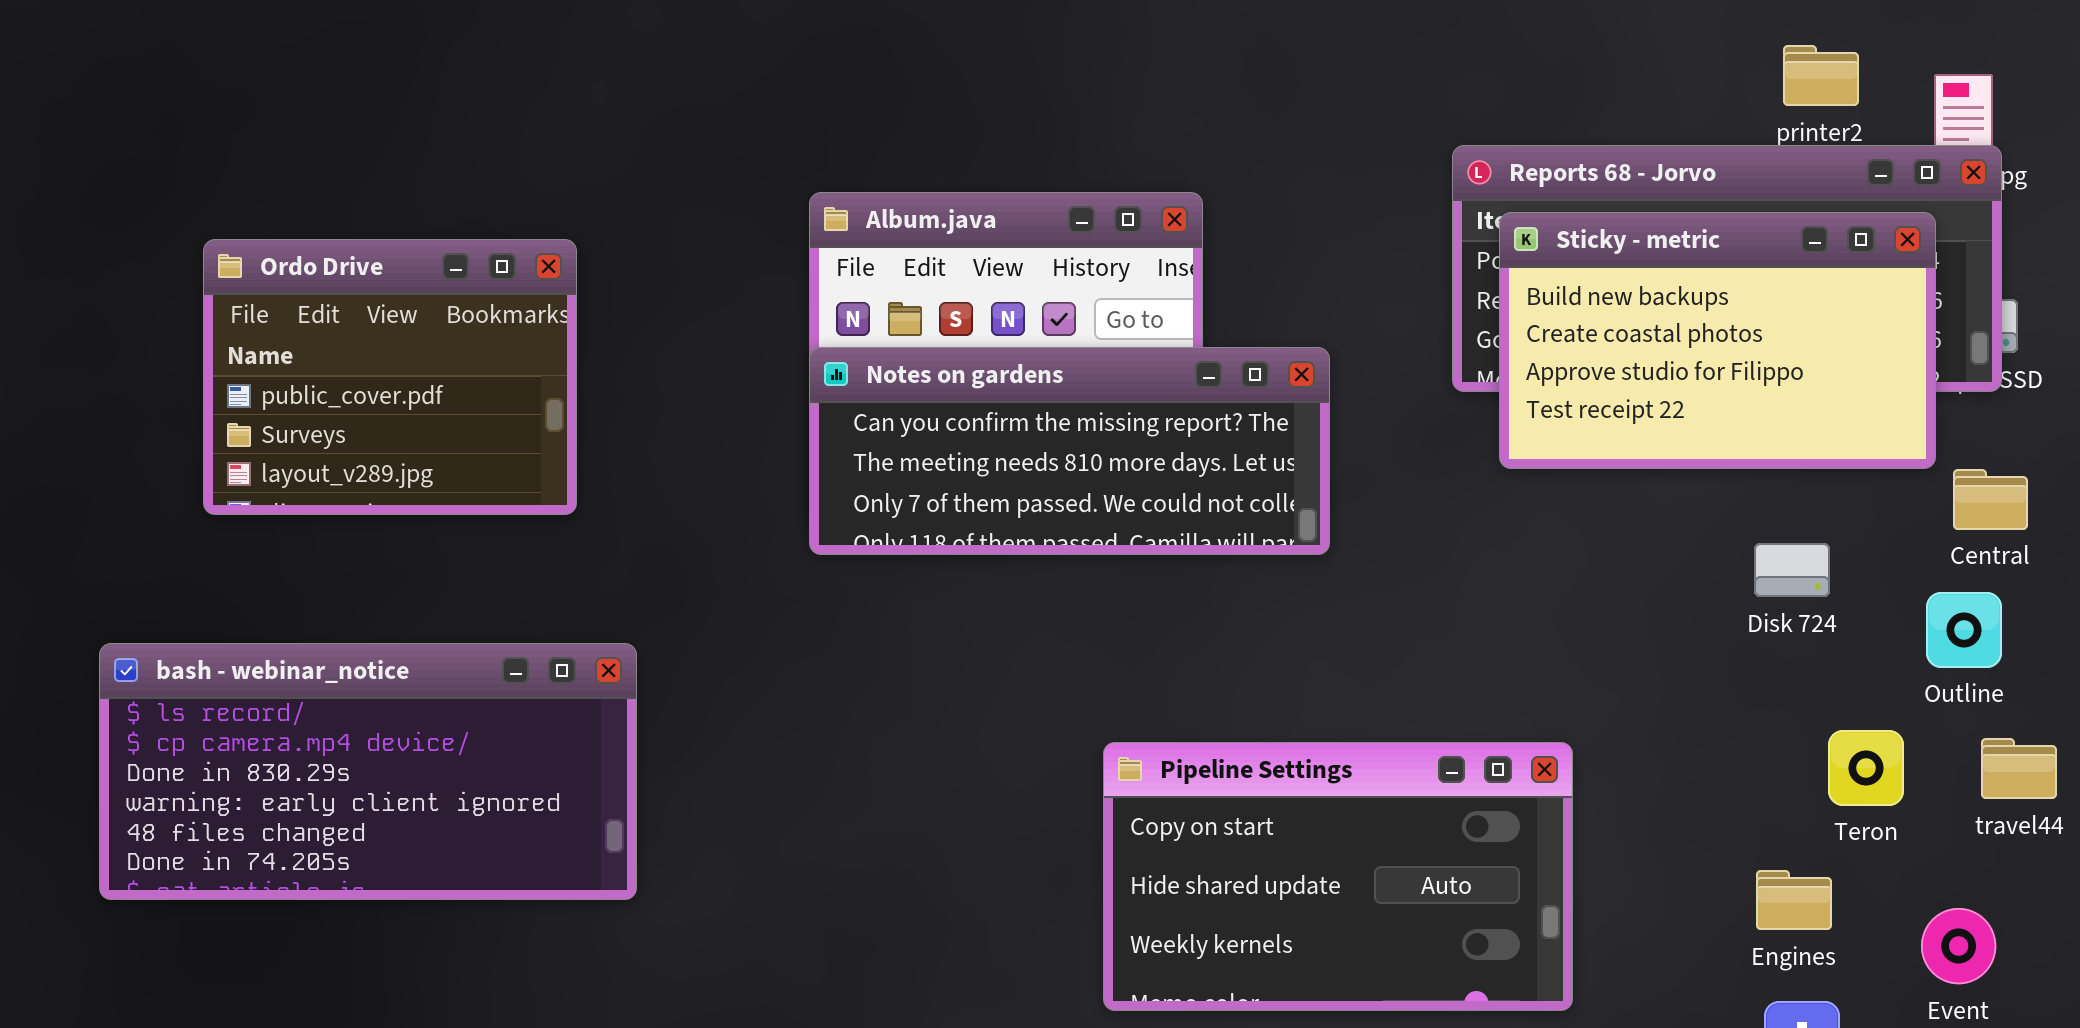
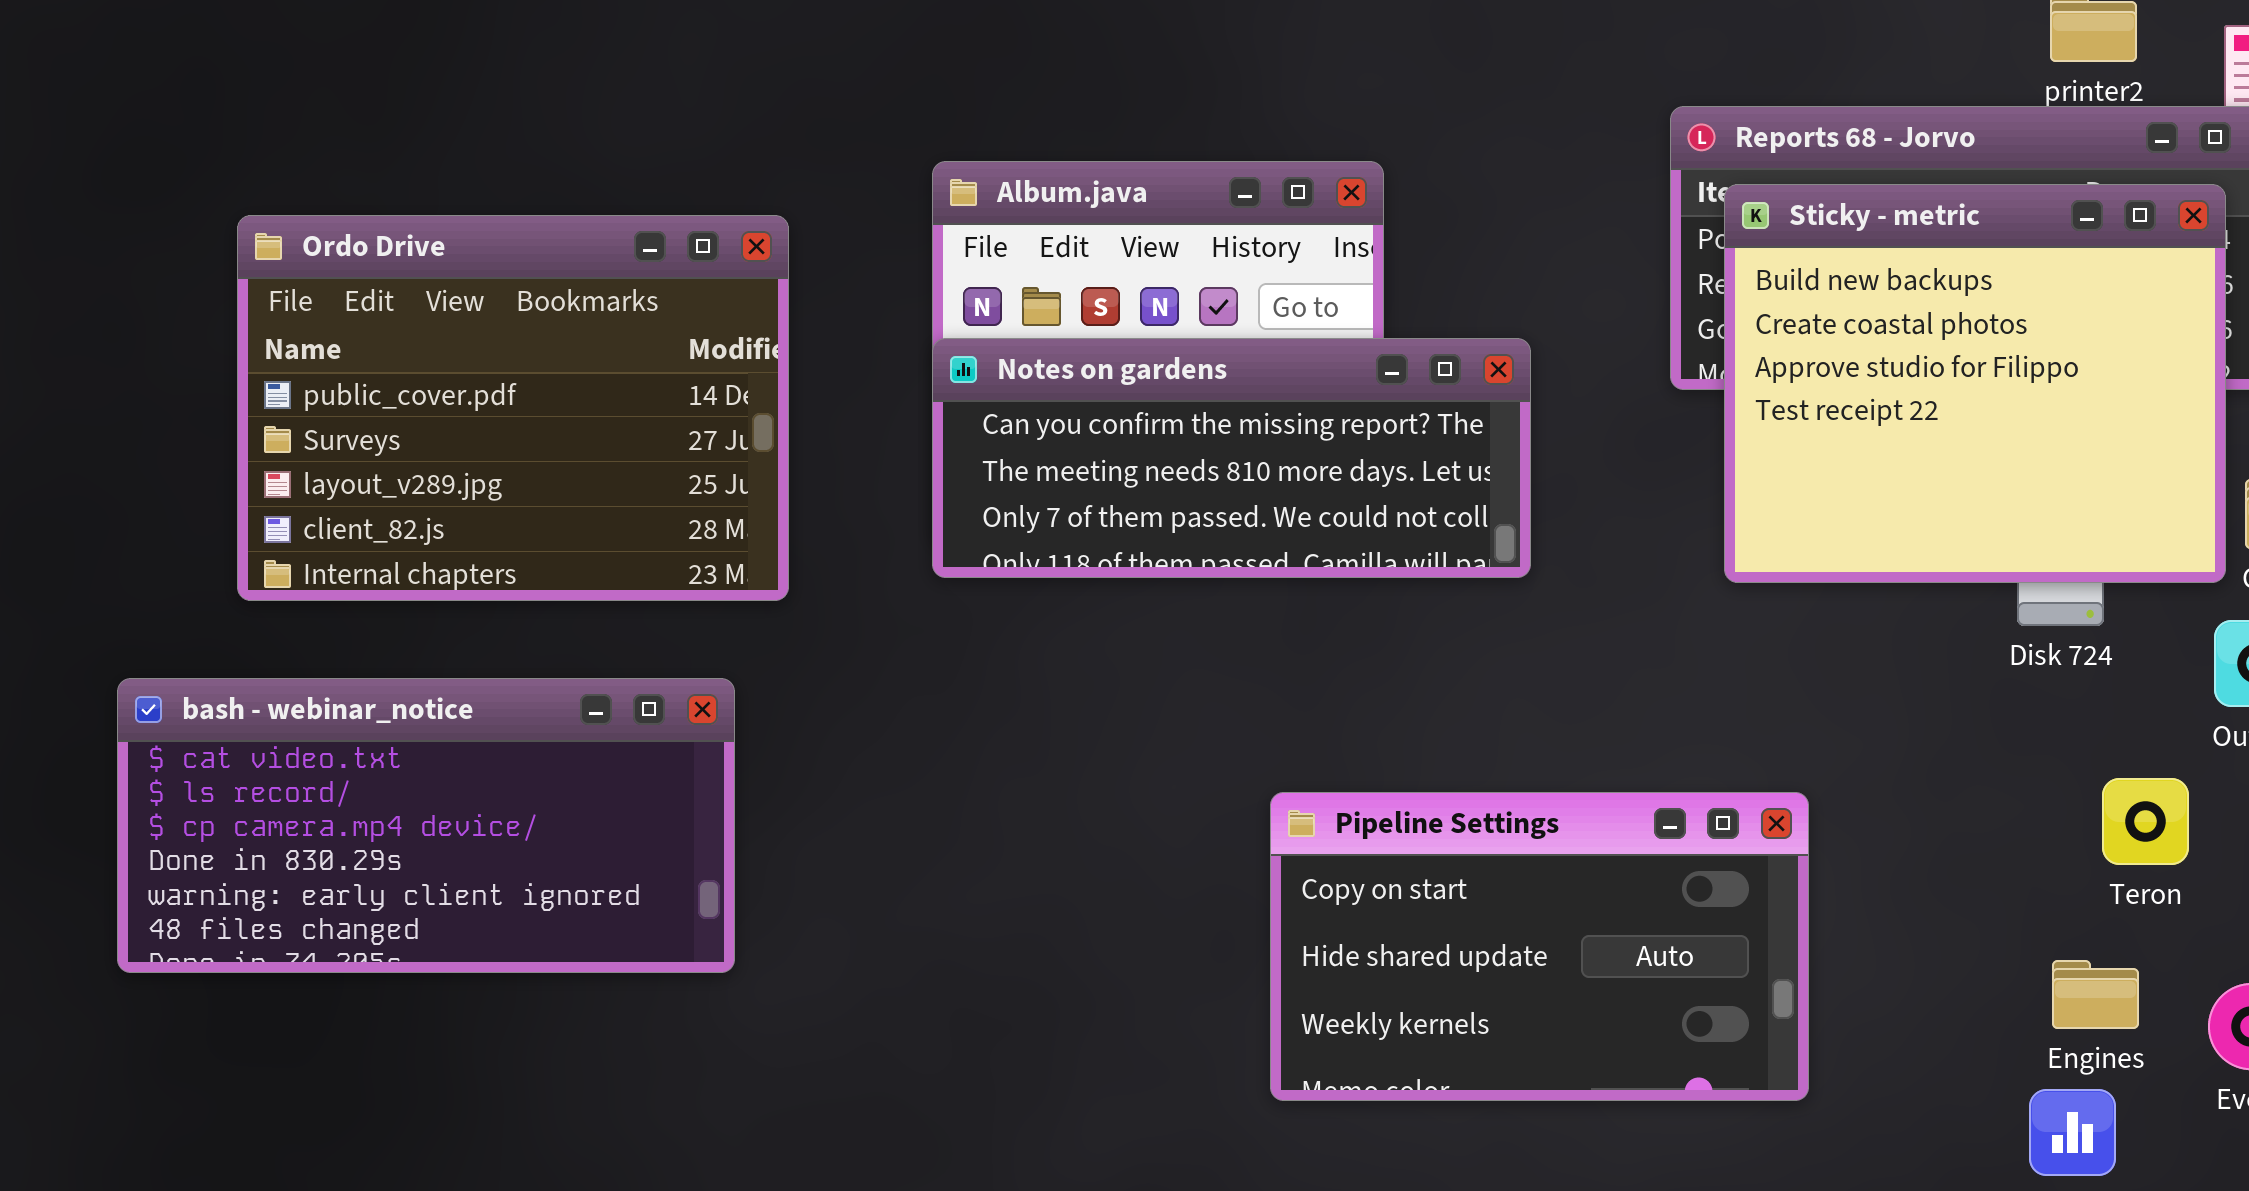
Sticky - metric: [1499,212,1936,469] -> [1724,184,2226,583], resized
Ordo Drive: [203,239,577,515] -> [237,215,789,601], resized
bash - webinar_notice: [99,643,637,900] -> [117,678,735,973], scrolled up 1 row
Engines: [1756,870,1832,930] -> [2052,960,2139,1029], moved

